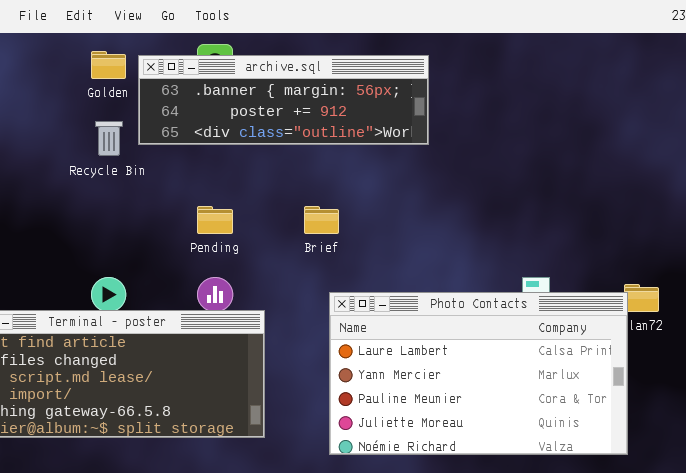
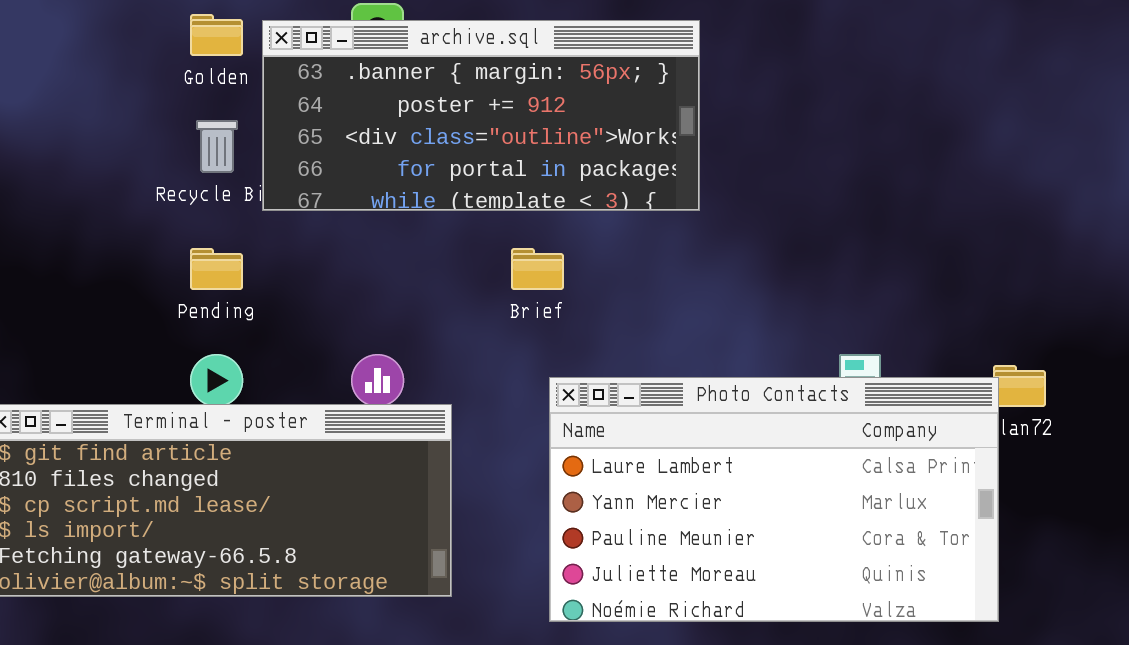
archive.sql: [138,55,429,145] -> [262,20,700,211], resized
Pending: [197,206,233,234] -> [190,248,243,290], moved

